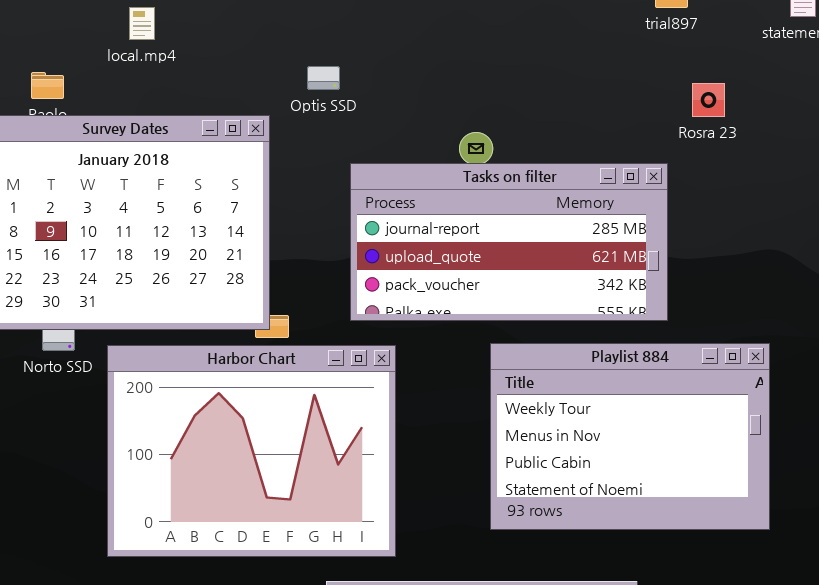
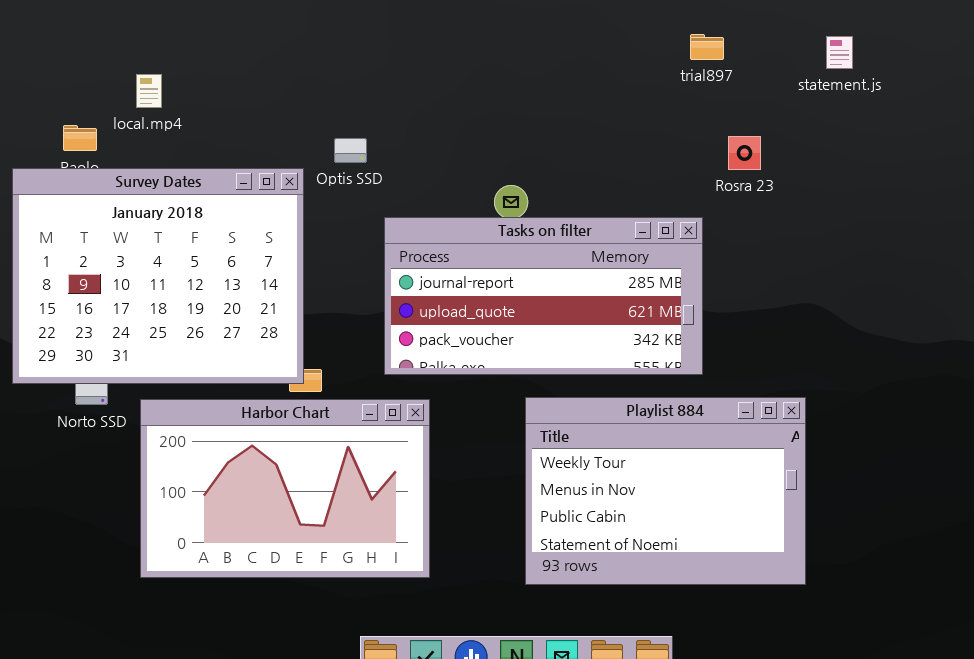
local.mp4: [129,7,155,40] -> [136,74,162,108], moved
Optis SSD: [307,66,340,90] -> [334,138,367,163], moved
Harbor Chart: [107,345,396,557] -> [140,399,430,578], resized

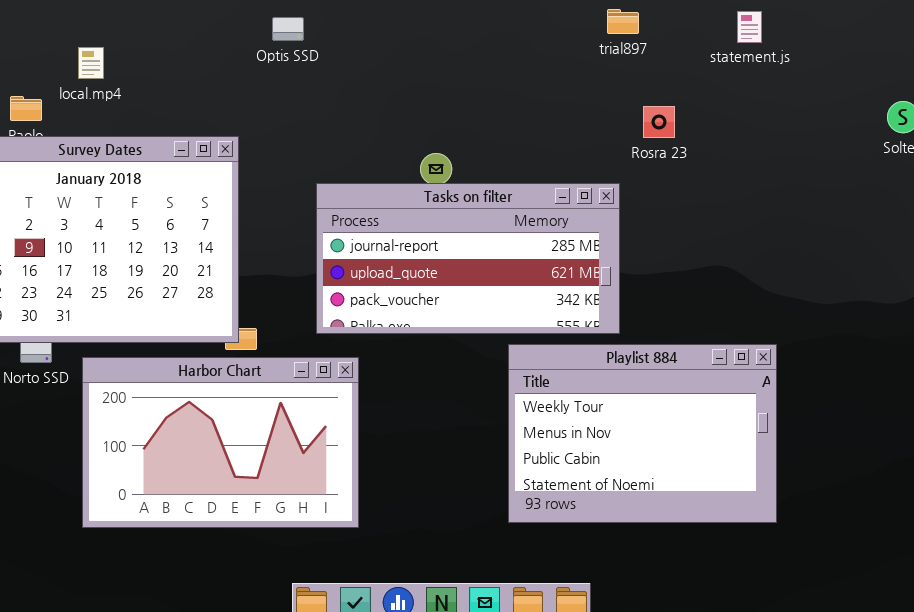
Optis SSD: [334,138,367,163] -> [272,17,304,41], moved
Playlist 884: [525,397,806,585] -> [508,344,777,523], moved

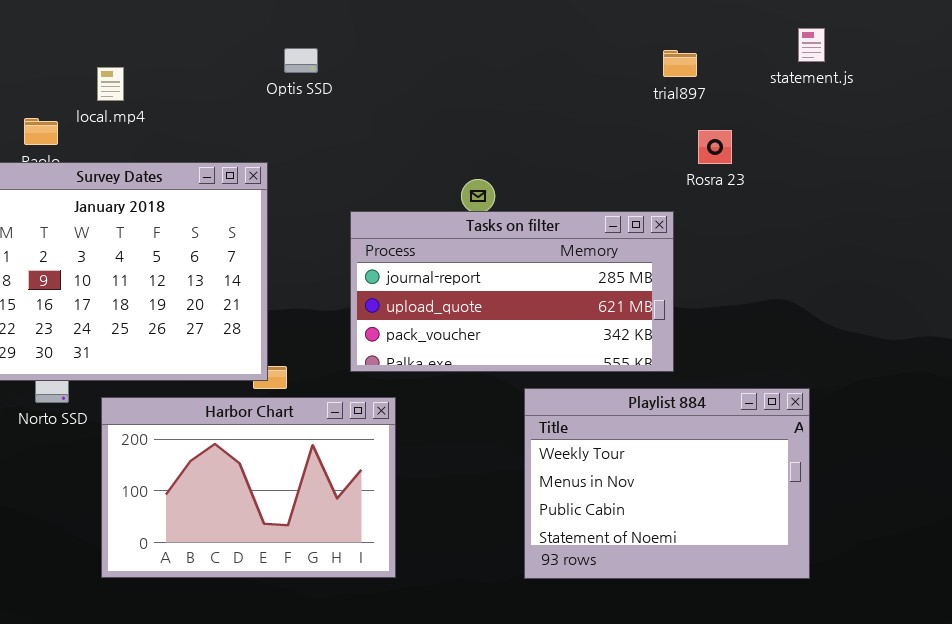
trial897: [607,9,639,34] -> [663,50,697,77], moved
Optis SSD: [272,17,304,41] -> [284,48,318,73], moved
Playlist 884: [508,344,777,523] -> [524,388,810,579], moved

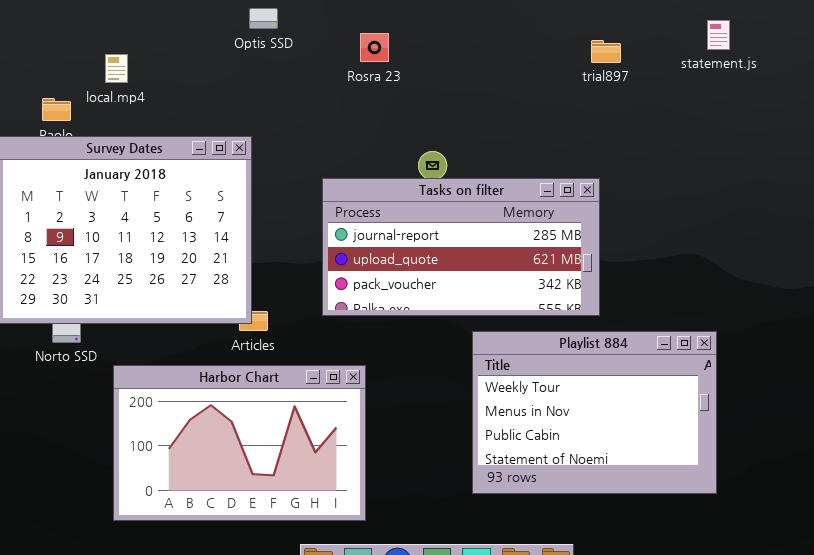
Optis SSD: [284,48,318,73] -> [249,8,278,29], moved
Rosra 23: [698,130,732,164] -> [360,33,389,62], moved
Harbor Chart: [101,397,396,578] -> [113,365,366,521], moved

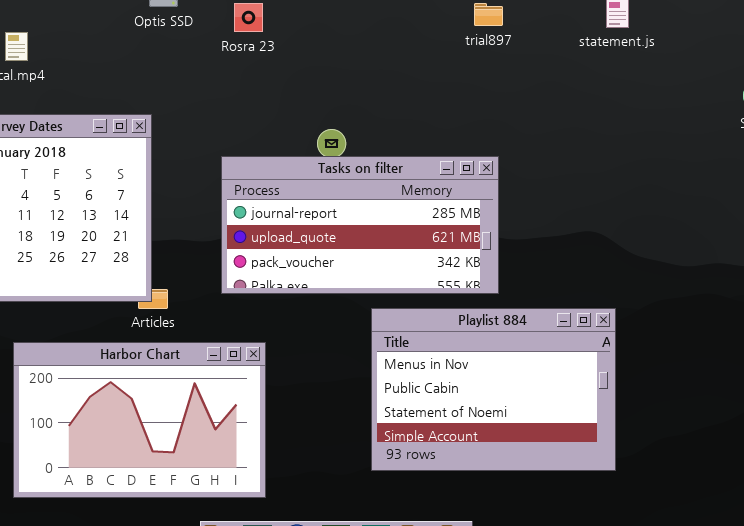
Rosra 23: [360,33,389,62] -> [234,3,263,32], moved
trial897: [591,40,621,63] -> [474,3,503,26], moved
Playlist 884: [472,331,717,494] -> [371,308,616,471], scrolled down 1 row

